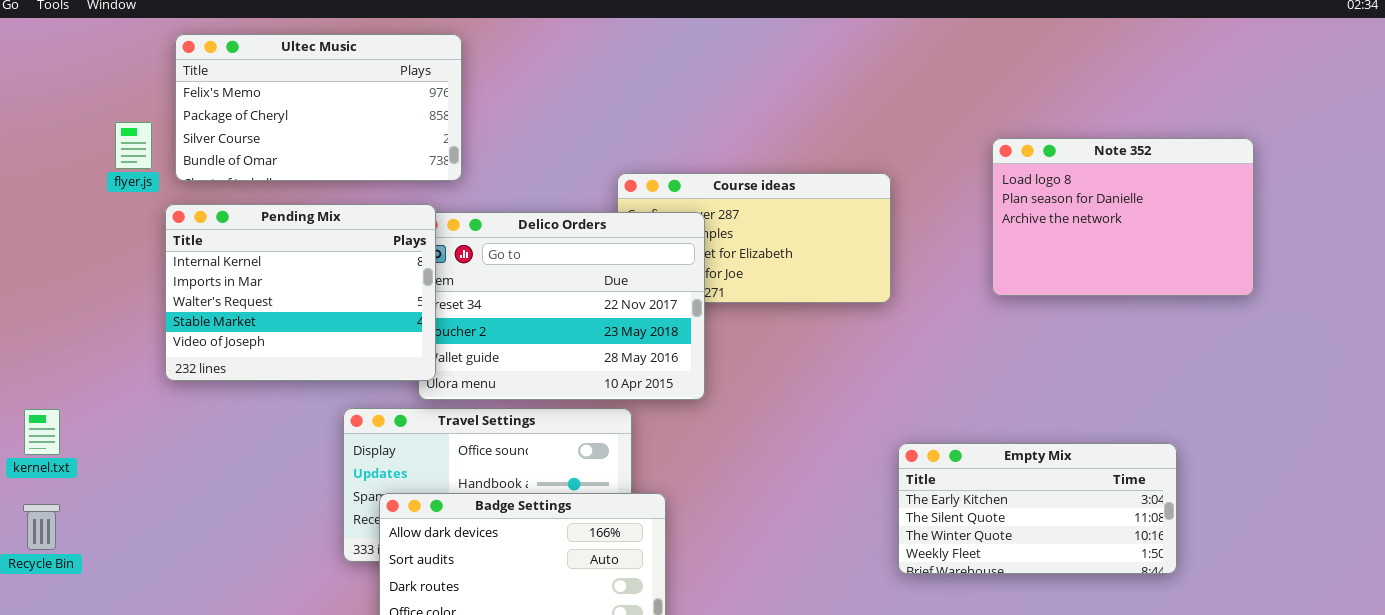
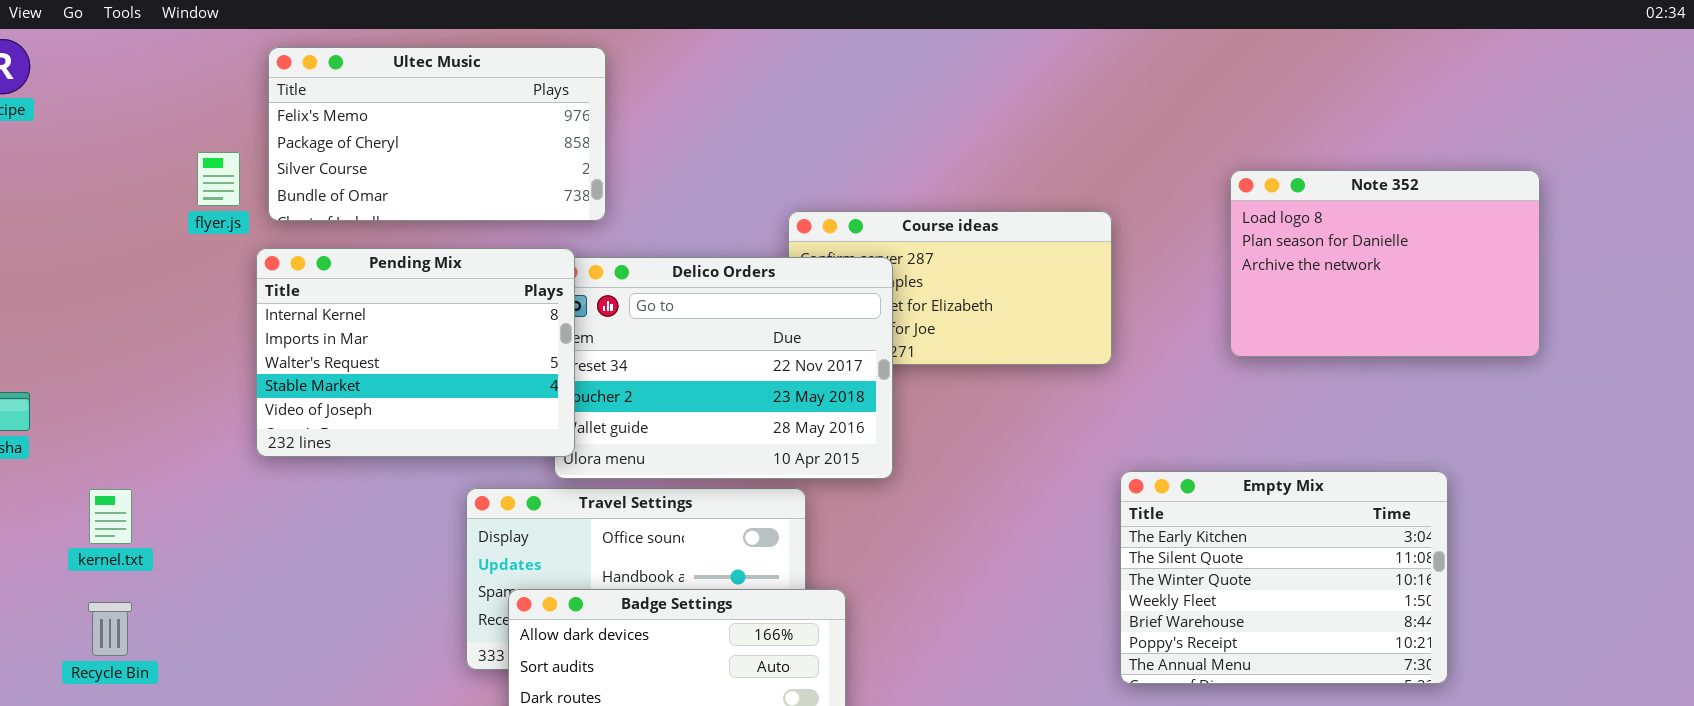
Empty Mix: [898,443,1177,574] -> [1120,471,1448,684], resized

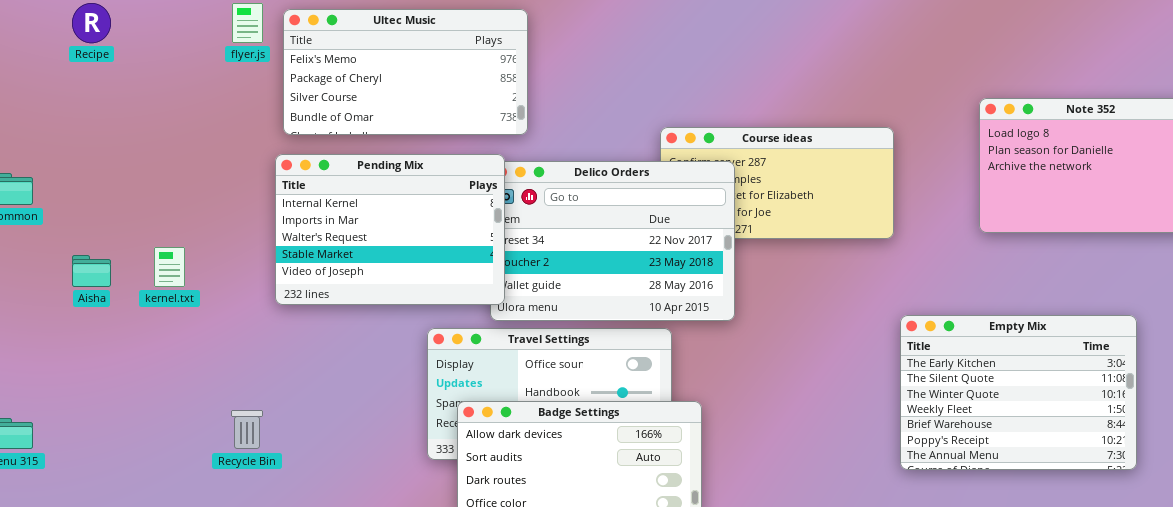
flyer.js: [197,152,240,206] -> [232,3,263,43], moved
kernel.txt: [89,489,132,544] -> [154,247,185,287], moved
Recycle Bin: [88,602,132,656] -> [231,410,263,449], moved

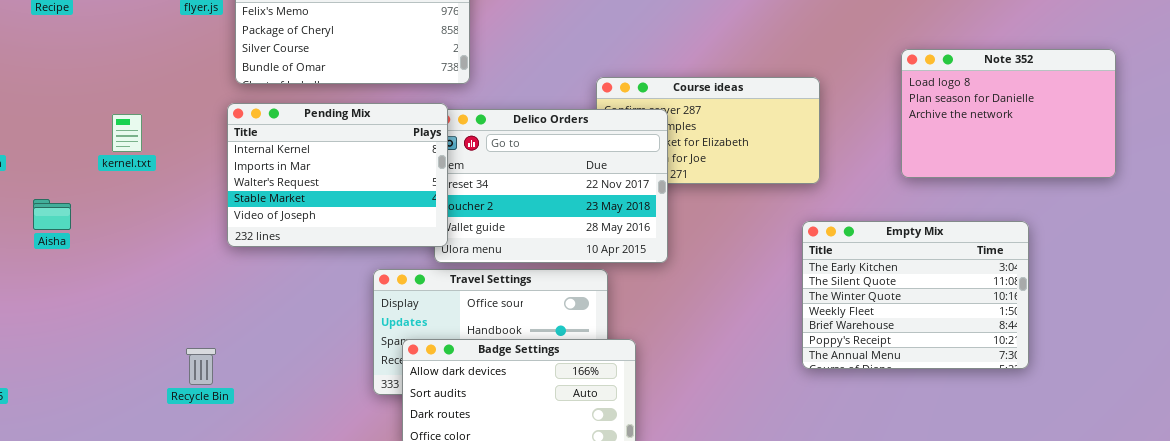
kernel.txt: [154,247,185,287] -> [112,114,142,152], moved
Empty Mix: [900,315,1137,470] -> [802,221,1029,369], moved

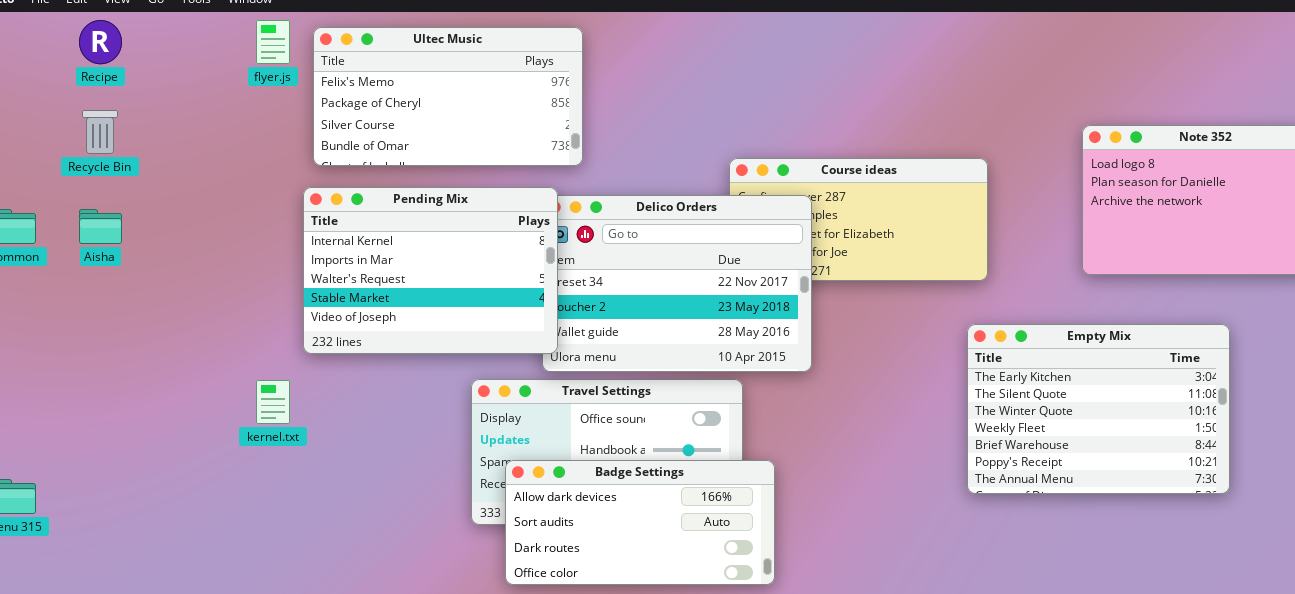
kernel.txt: [112,114,142,152] -> [256,380,290,424], moved
Aisha: [33,199,71,230] -> [79,209,122,244], moved
Recycle Bin: [186,348,216,385] -> [82,110,118,154], moved

